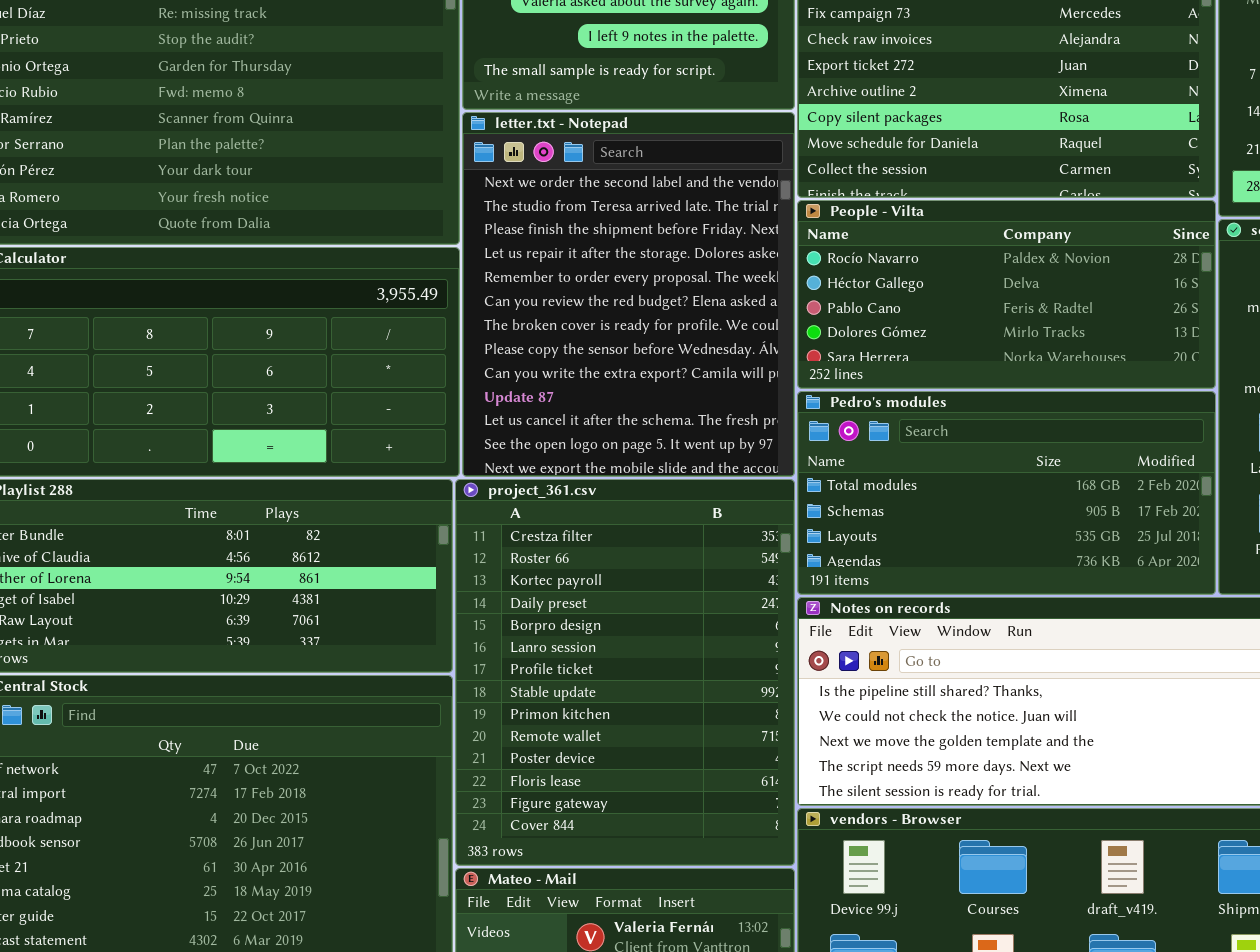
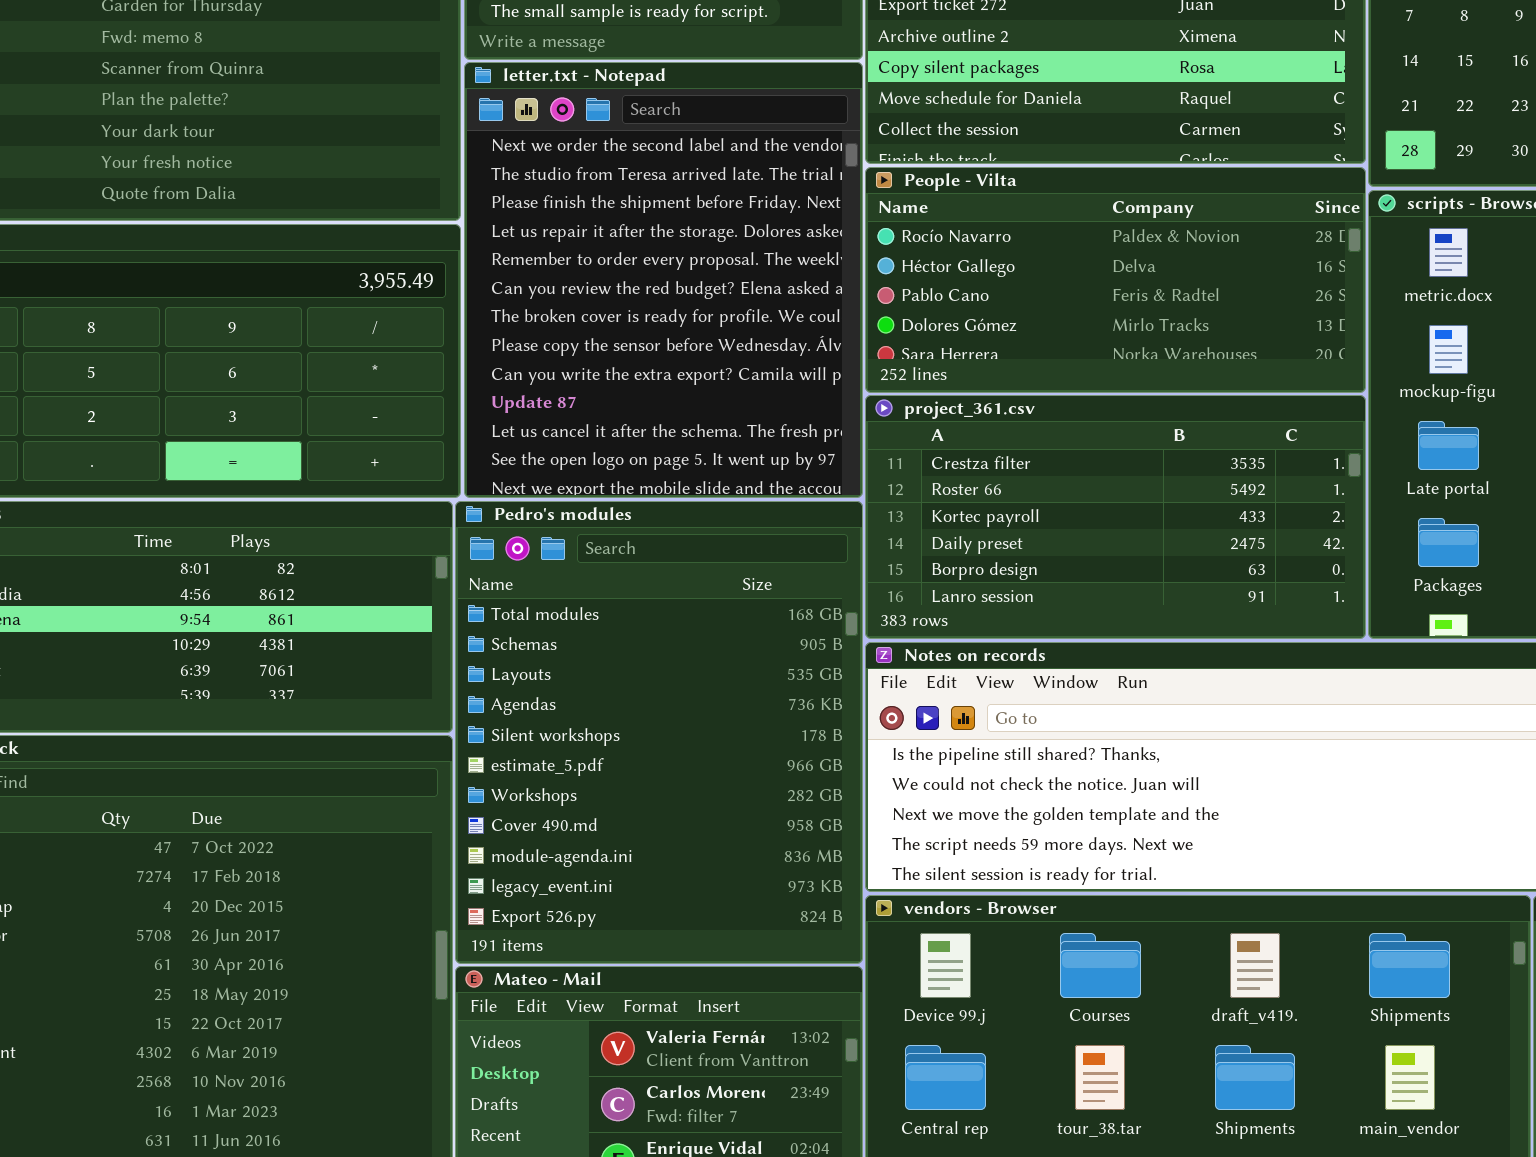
Pedro's modules: [797,391,1216,595] -> [455,501,863,964], moved, resized
project_361.csv: [455,479,795,866] -> [865,395,1366,639], moved, resized

